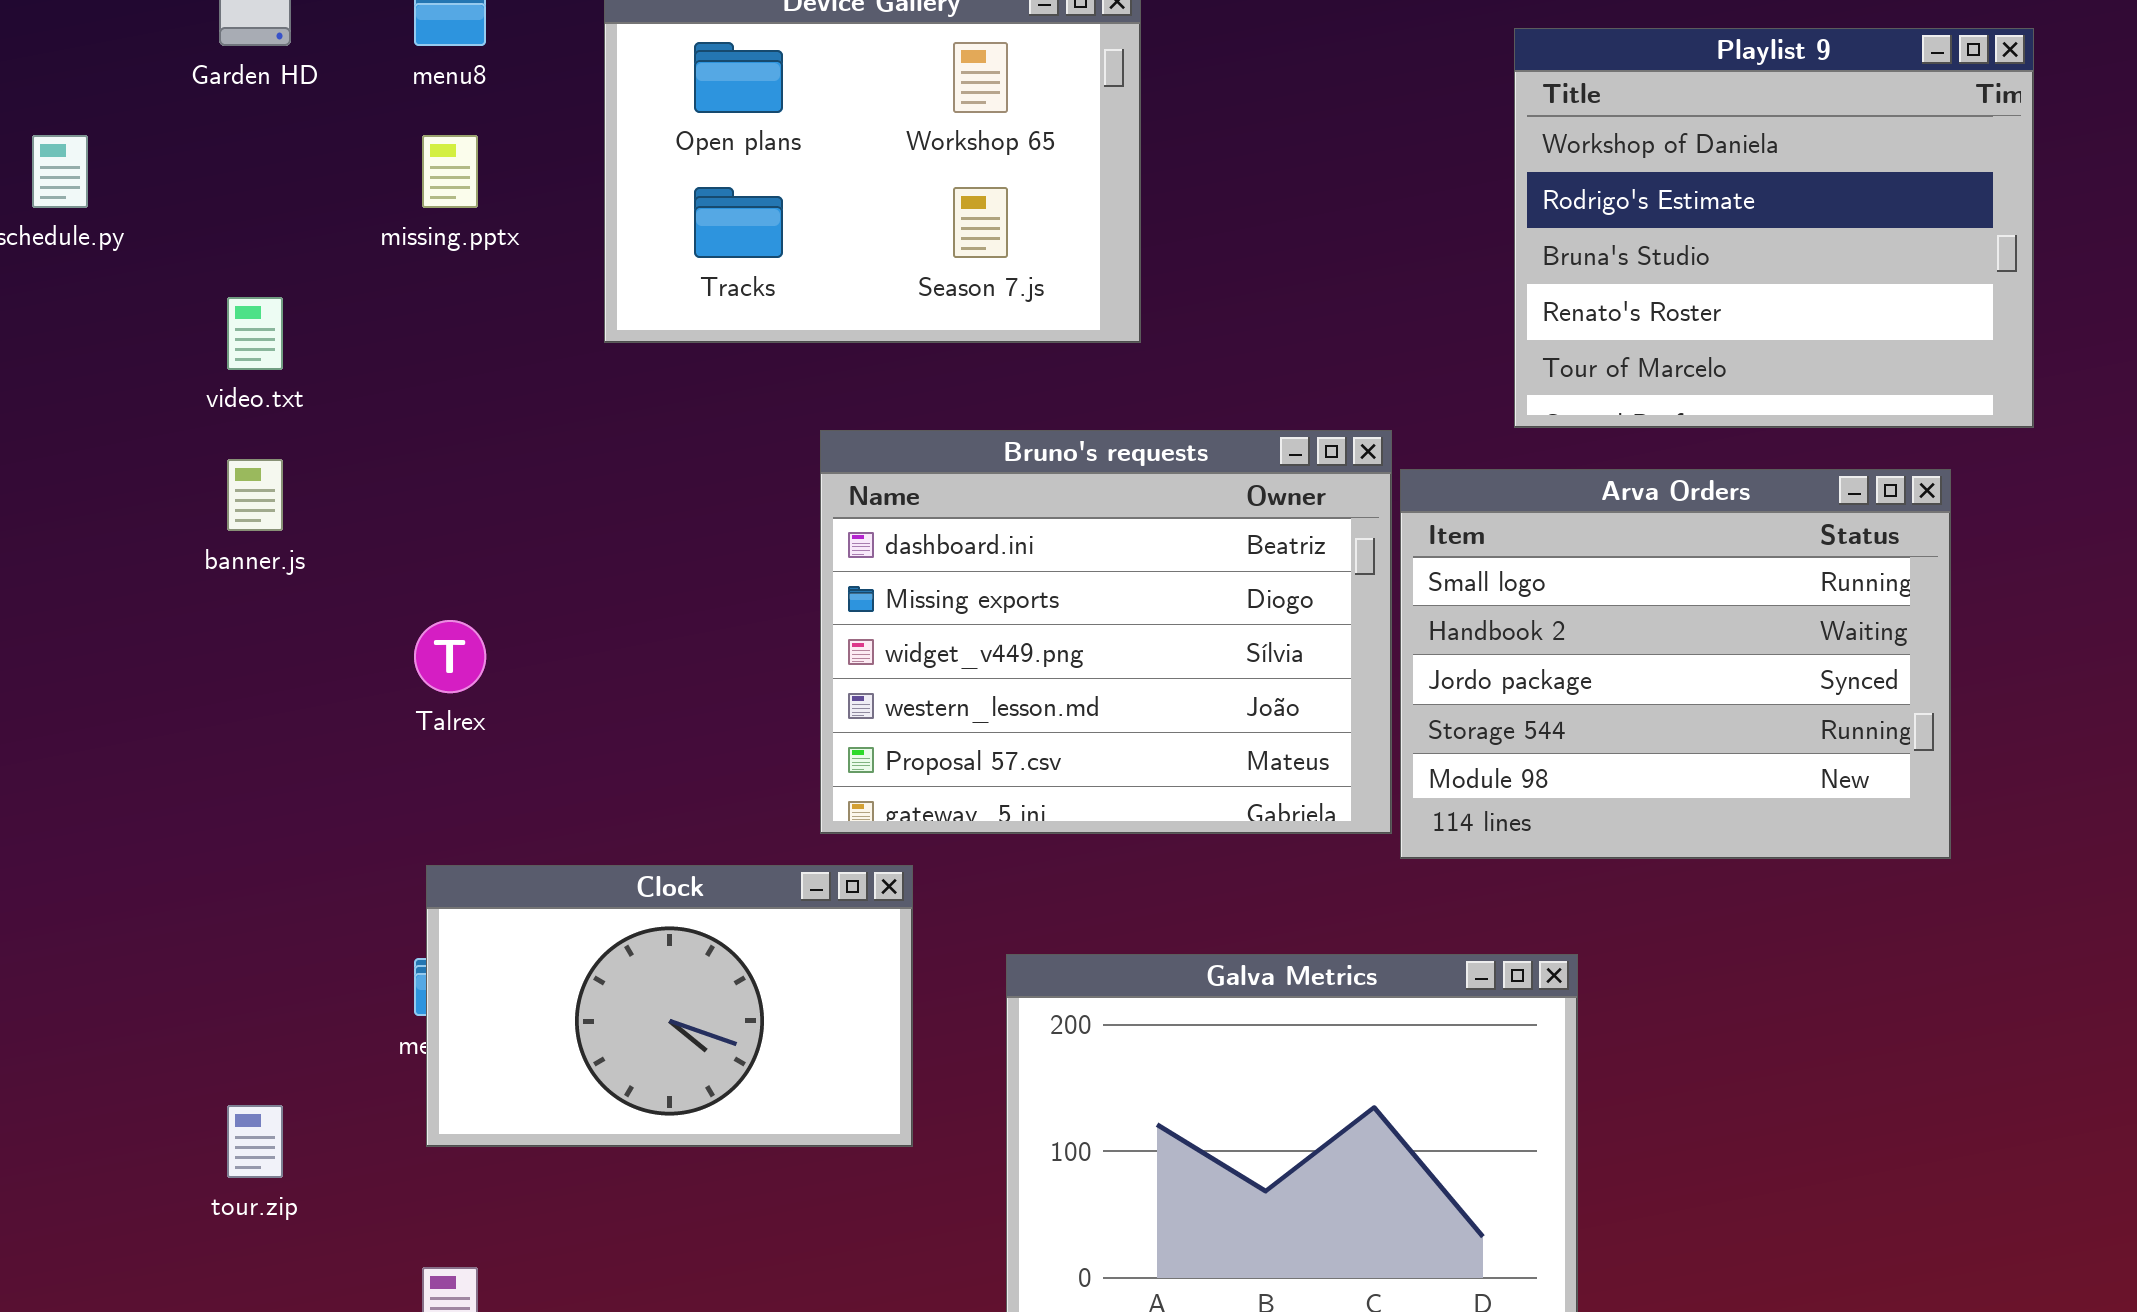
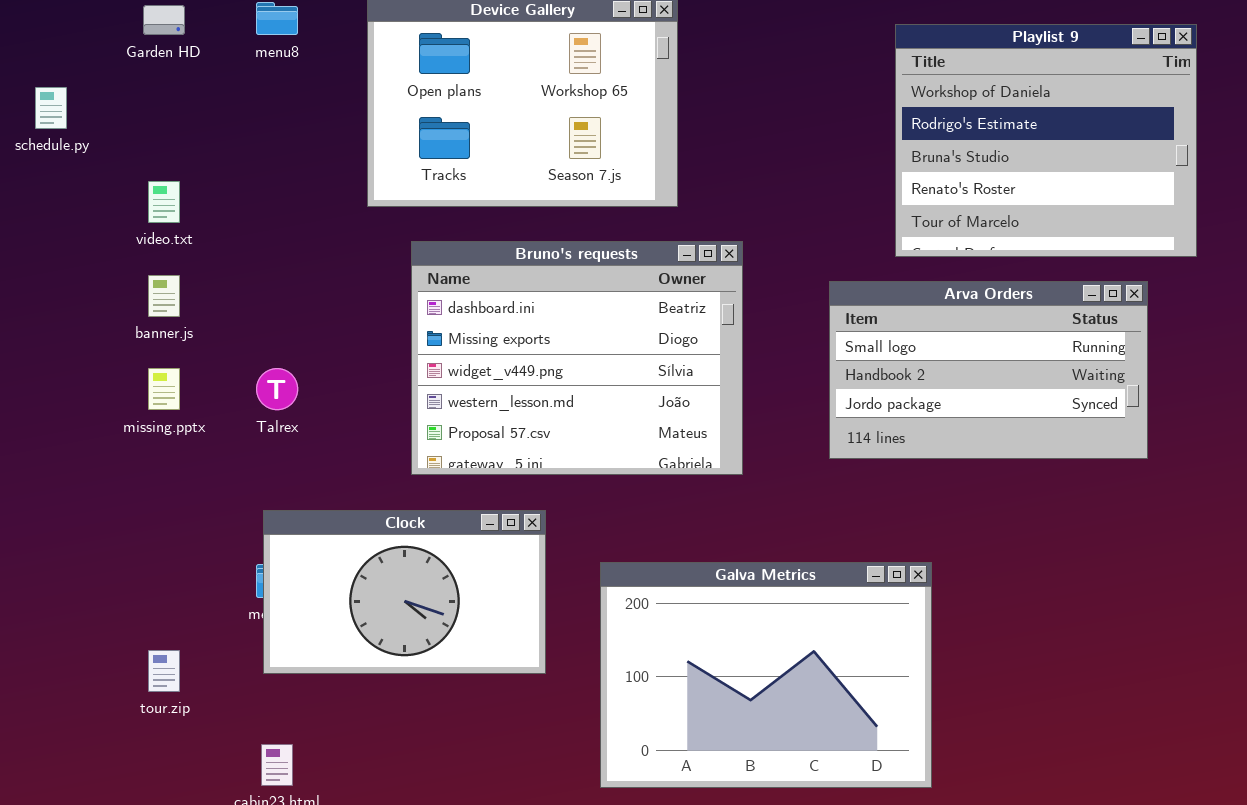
missing.pptx: [422,135,478,208] -> [148,368,180,410], moved
Bruno's requests: [820,430,1392,834] -> [411,241,743,475], moved
Arva Orders: [1400,469,1951,859] -> [829,281,1148,459], resized

